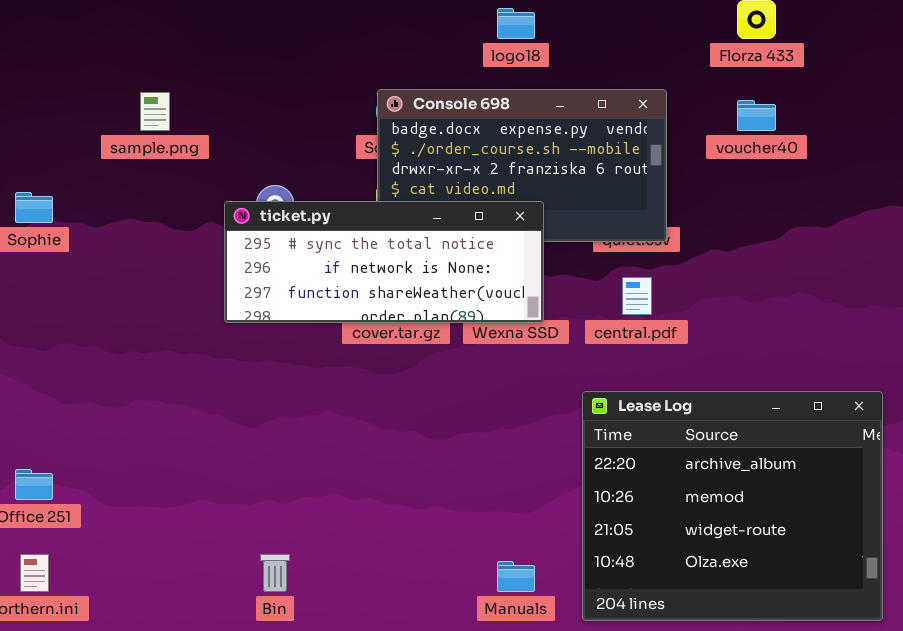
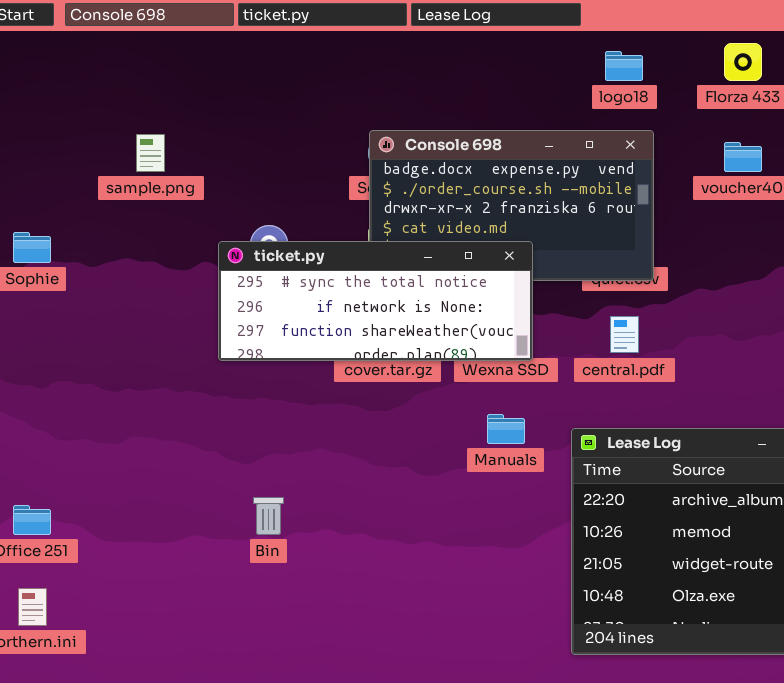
logo18: [497,8,535,39] -> [605,51,643,81], moved
Bin: [260,554,290,592] -> [253,497,284,535], moved
Manuals: [497,561,535,592] -> [487,414,525,444], moved

